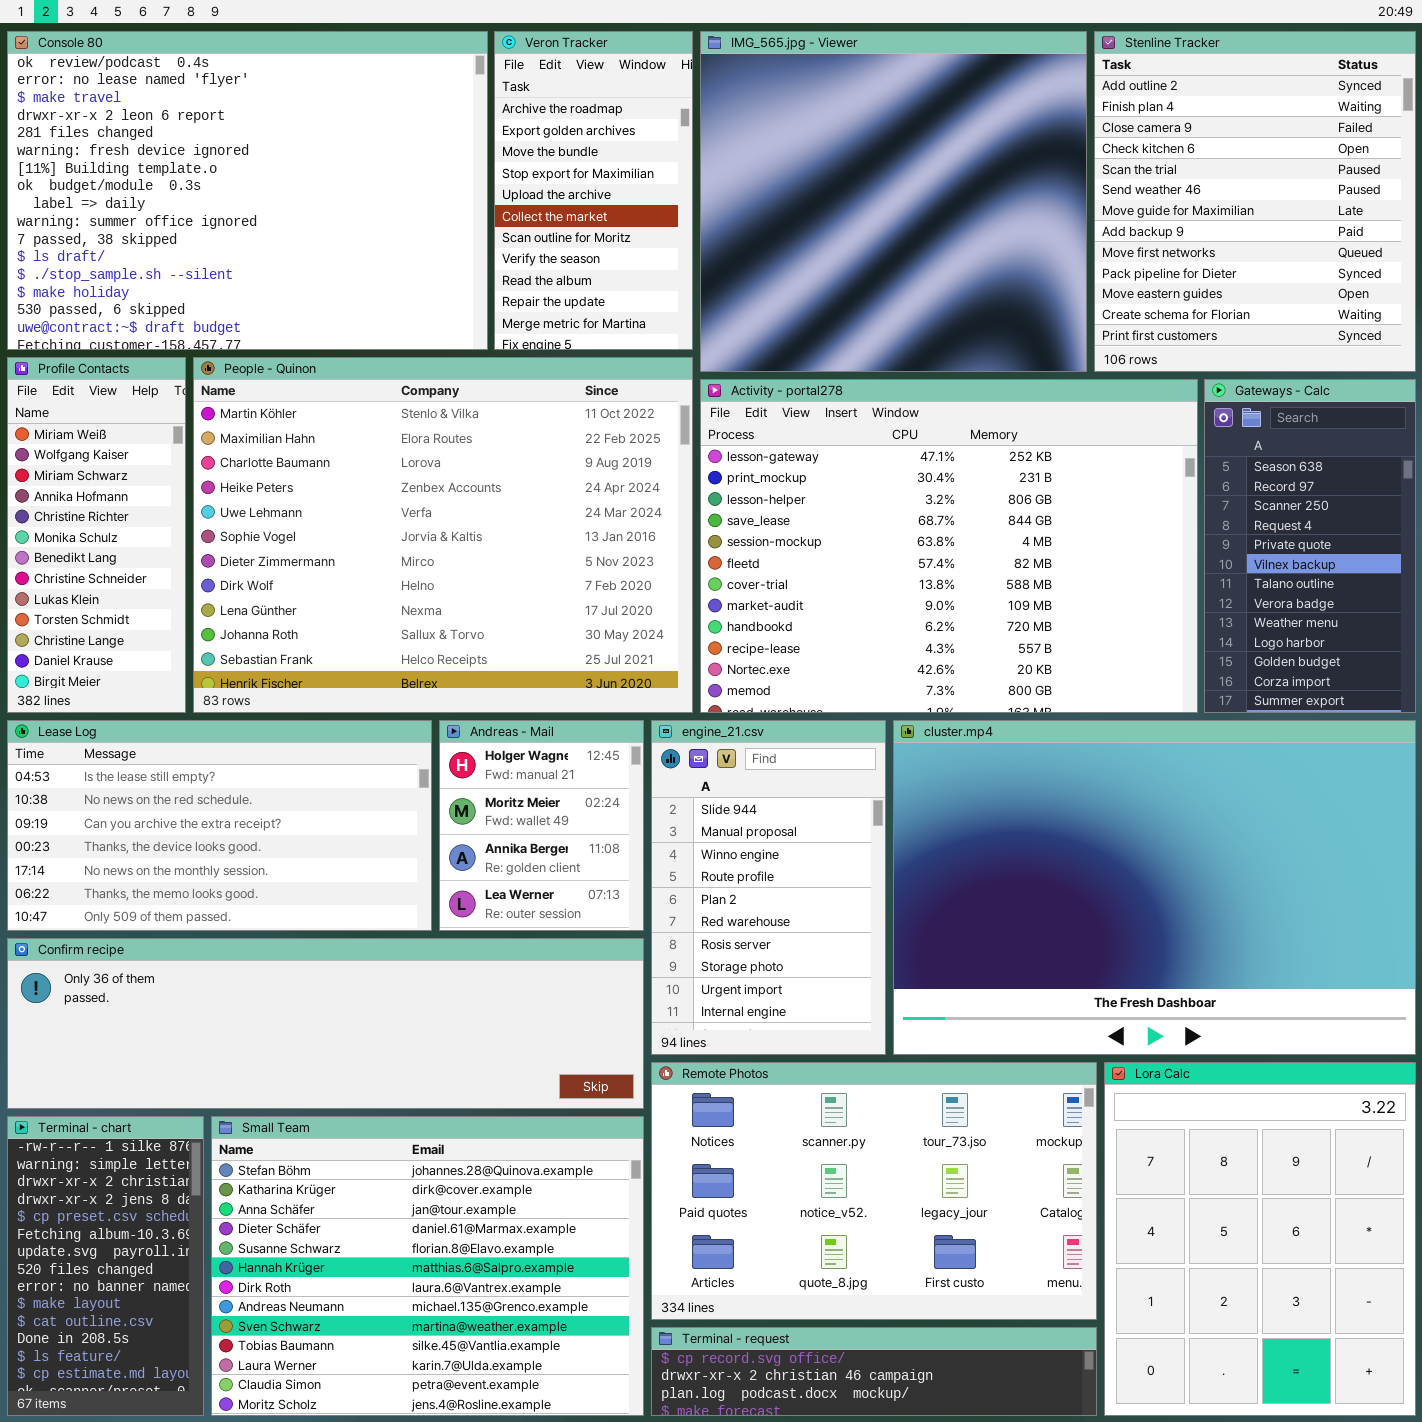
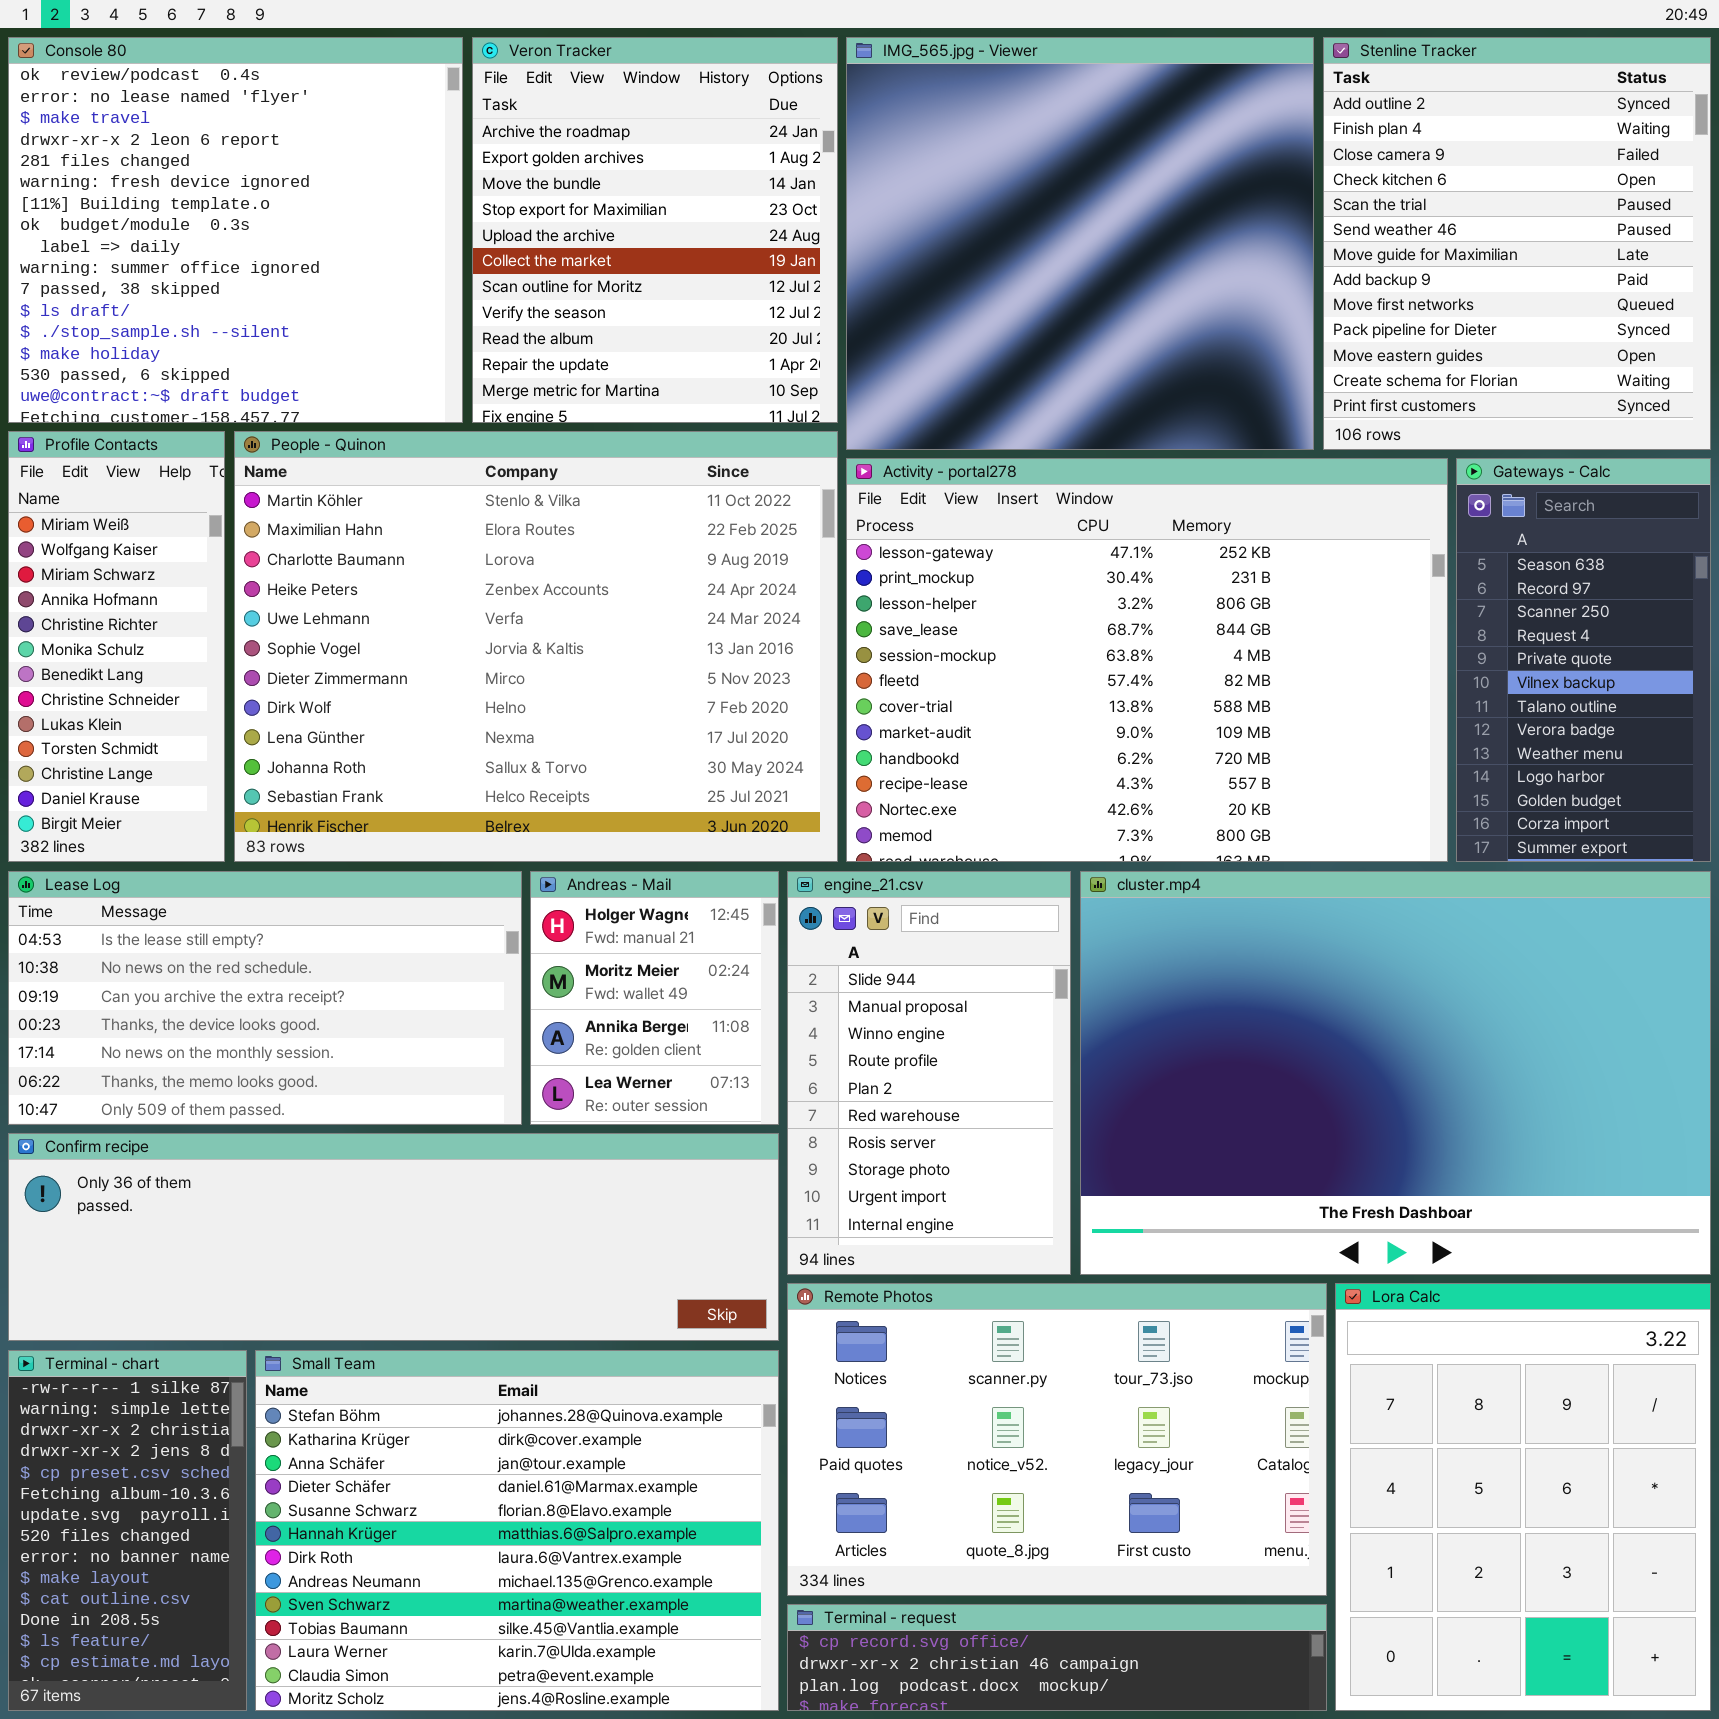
Console 80: [7,31,488,350] -> [8,37,463,423], resized
Veron Tracker: [494,31,693,350] -> [472,37,838,423], resized

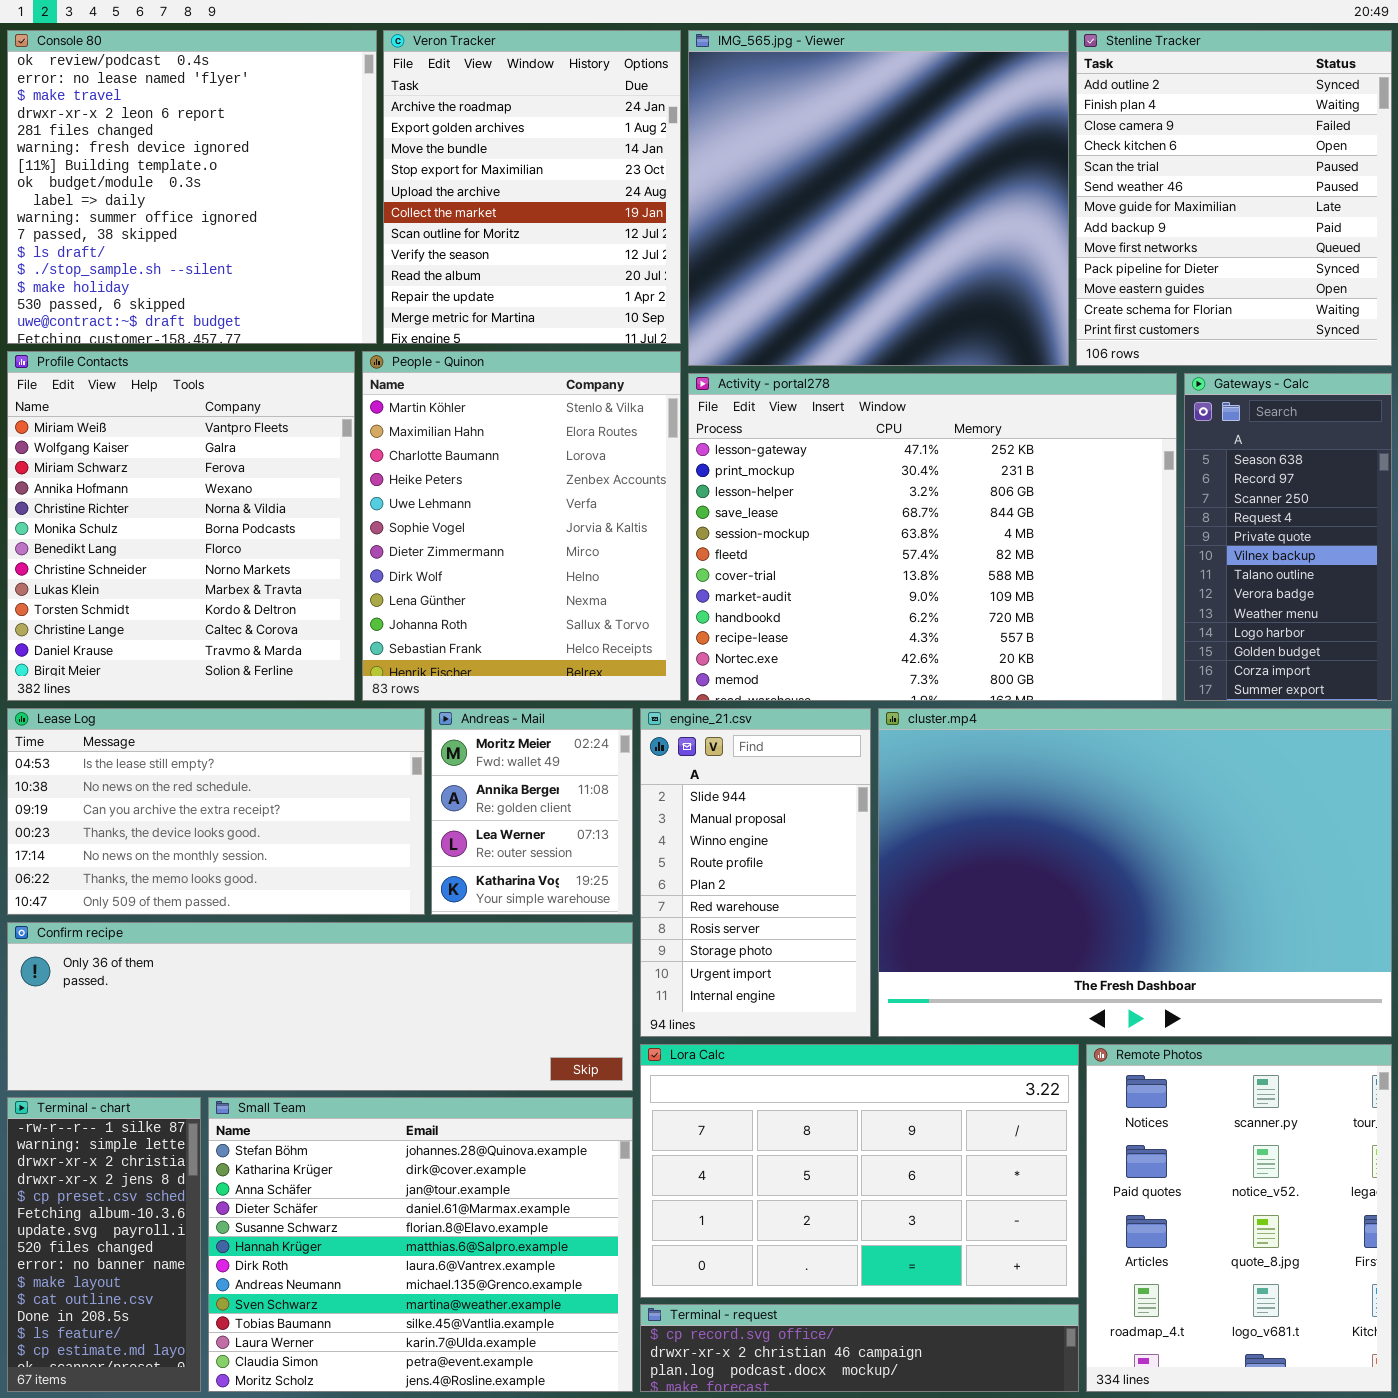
Profile Contacts: [8,431,225,862] -> [7,351,355,701], resized
People - Quinon: [234,431,838,862] -> [362,351,681,701], resized
Andreas - Mail: [530,871,779,1125] -> [431,708,633,915], scrolled down 1 row
Remote Photos: [787,1283,1327,1596] -> [1086,1044,1392,1392], moved, resized
Lora Calc: [1335,1283,1711,1711] -> [640,1044,1079,1298], moved, resized

